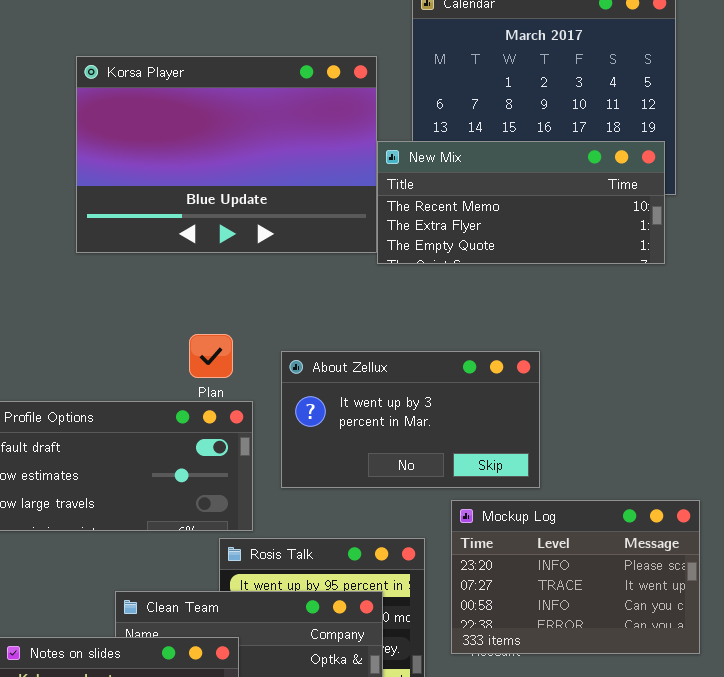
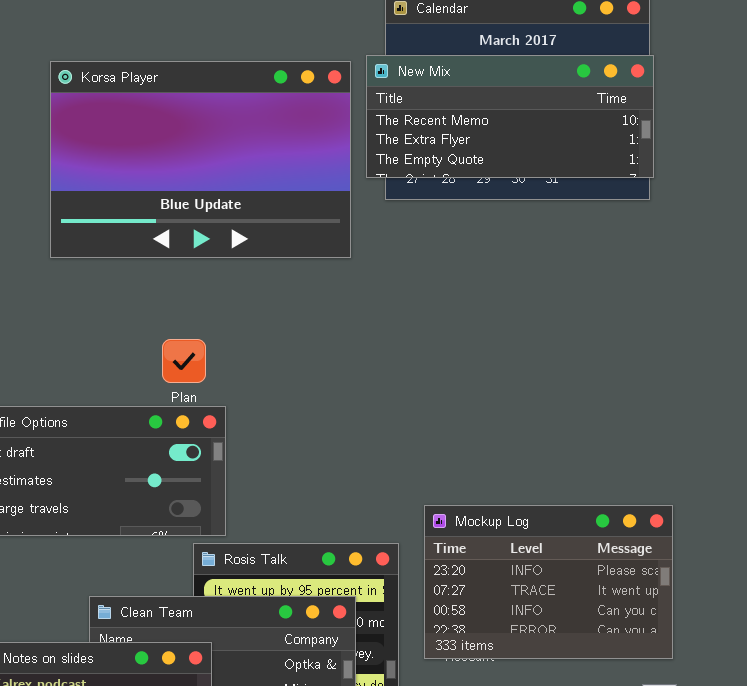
New Mix: [377,141,665,264] -> [366,55,654,178], moved
About Zellux: [281,351,540,488] -> none, closed

